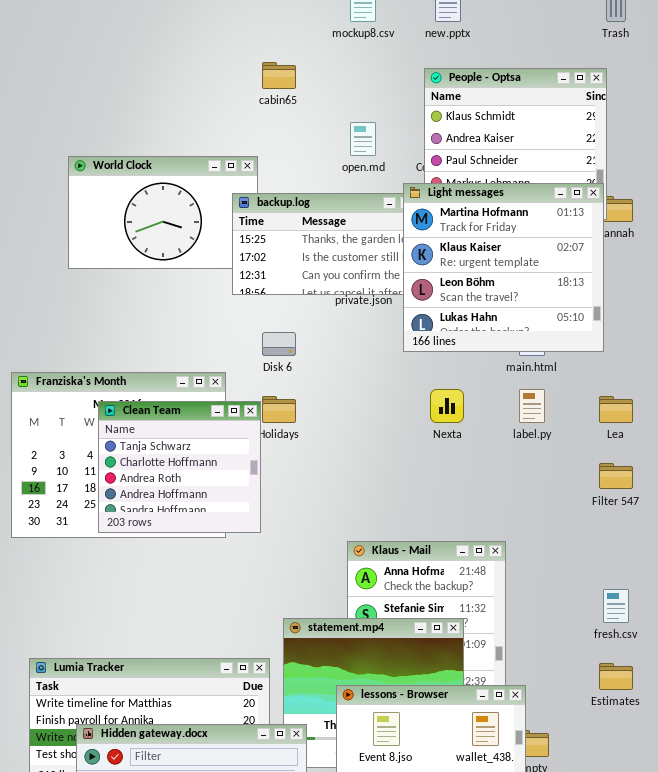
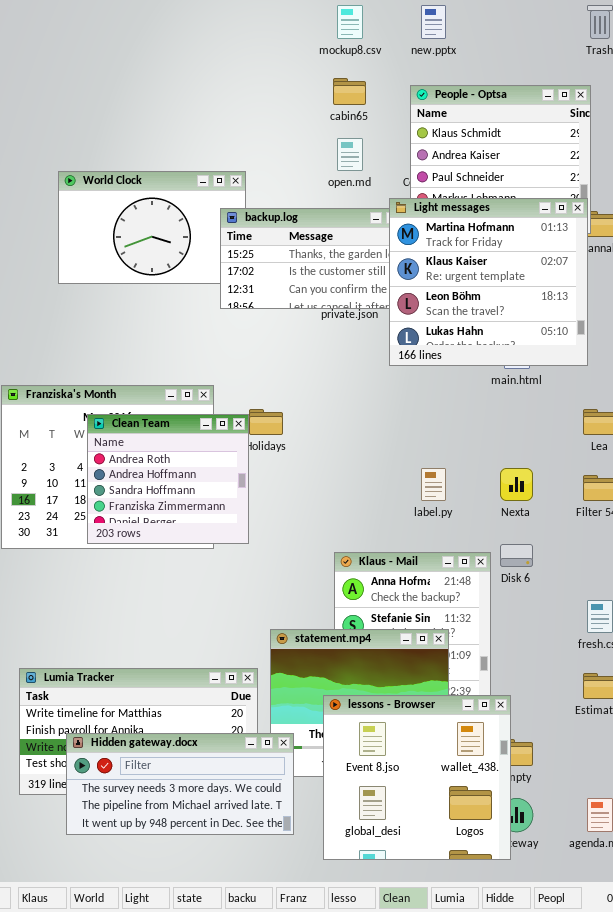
cabin65: [262,62,296,89] -> [333,78,366,105], moved
Disk 6: [262,332,296,356] -> [500,544,533,567], moved
Nexta: [430,389,464,423] -> [500,468,533,501], moved
label.py: [519,389,545,423] -> [421,468,446,501], moved
Clean Team: [98,401,261,533] -> [87,414,249,544], scrolled down 2 rows

